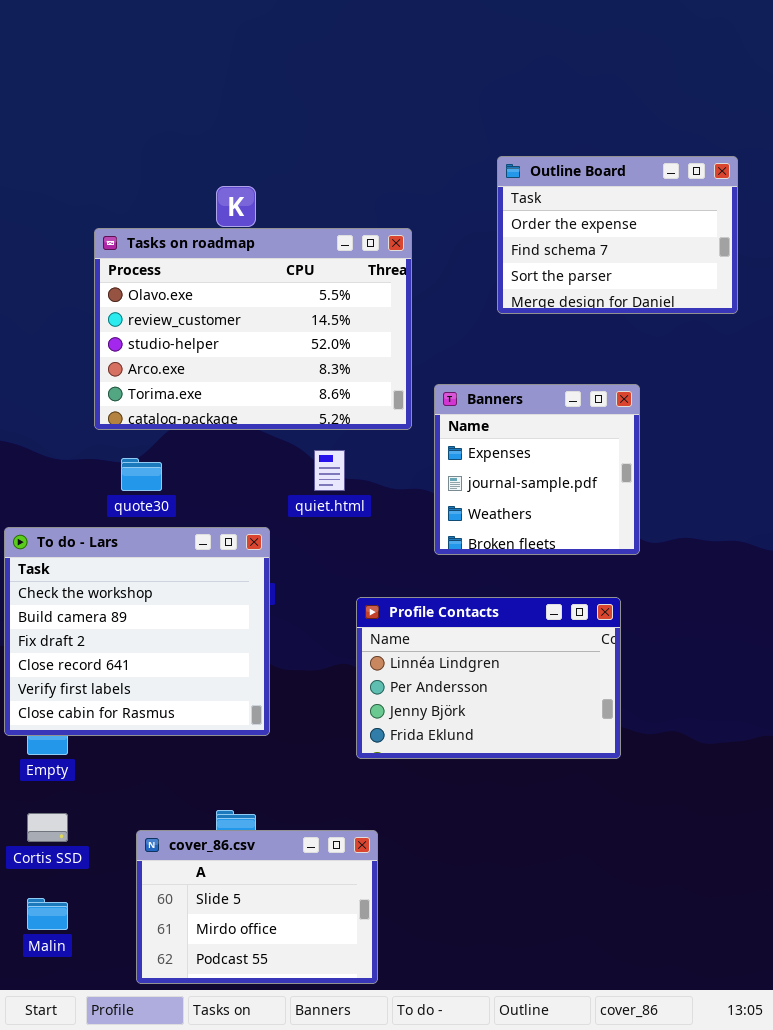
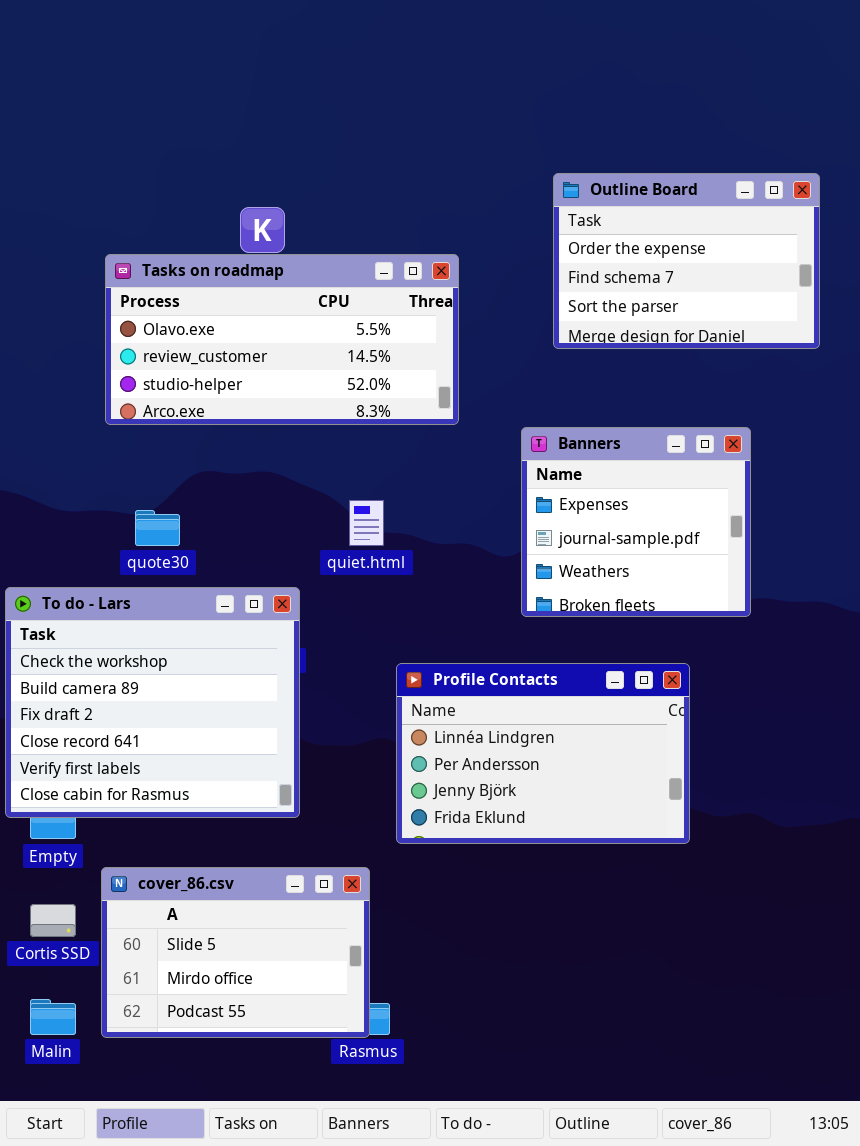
Tasks on roadmap: [94,228,412,430] -> [105,254,459,425], resized
Banners: [434,384,640,555] -> [521,427,751,617], moved
cover_86.csv: [136,830,378,984] -> [101,867,370,1038], moved

